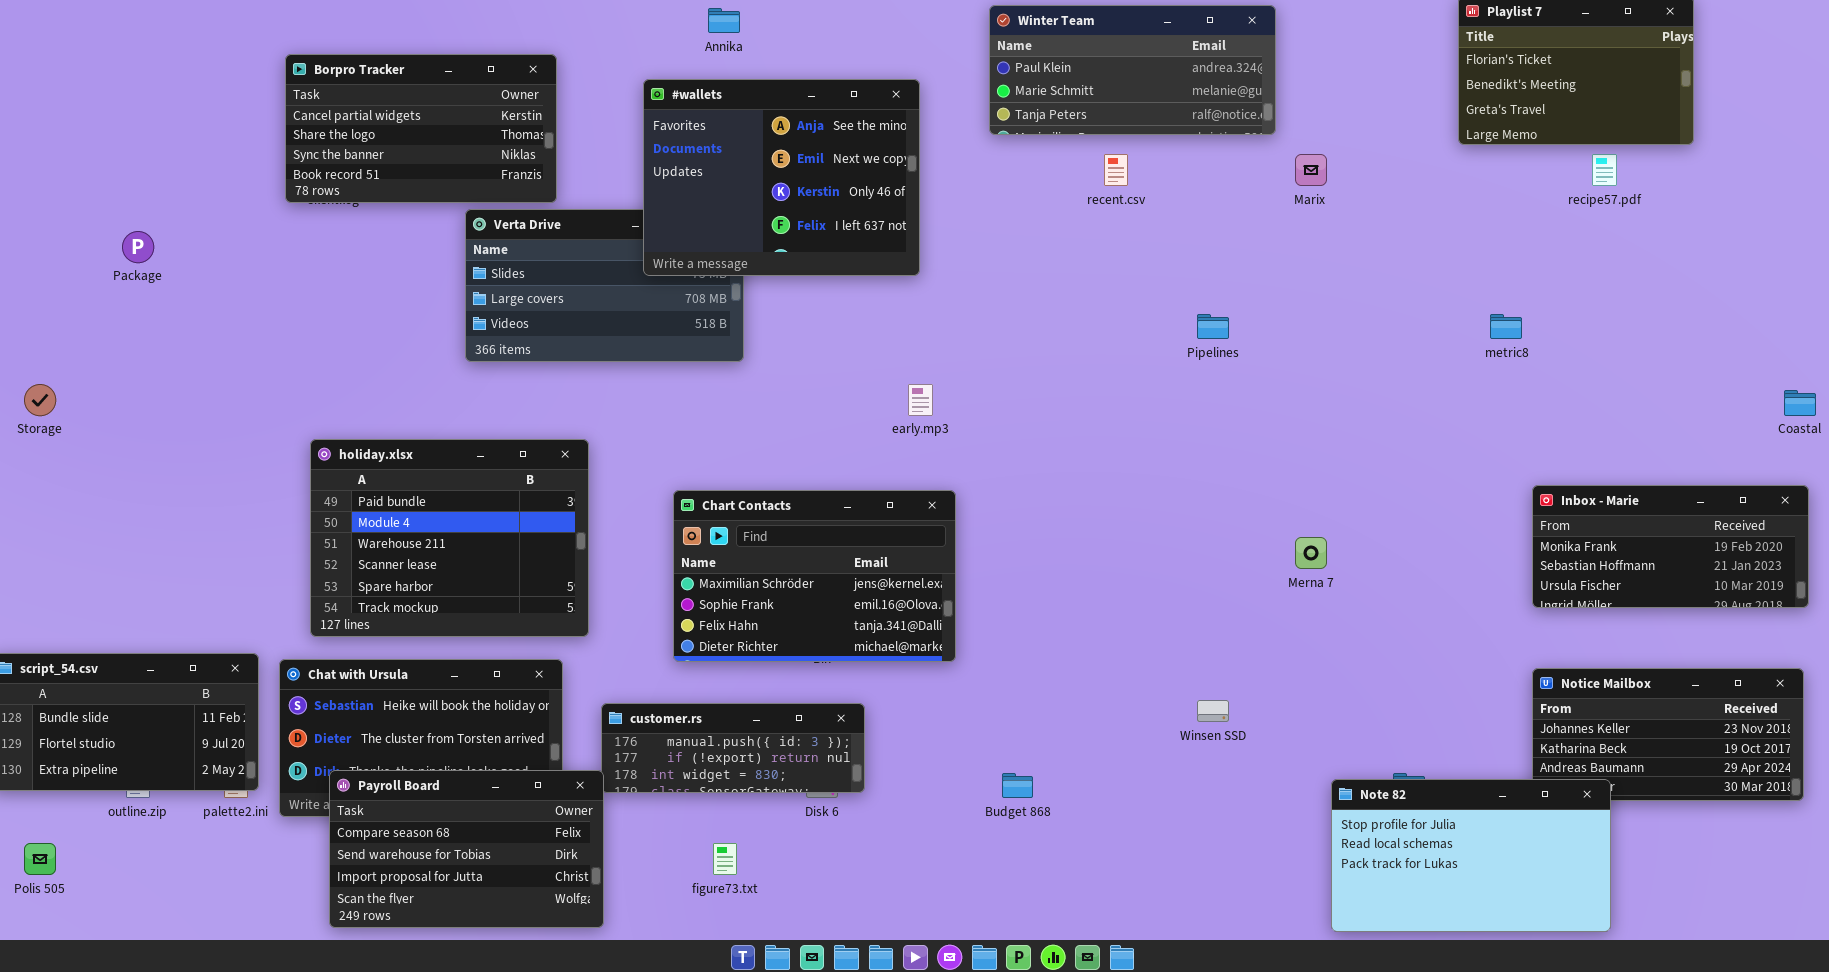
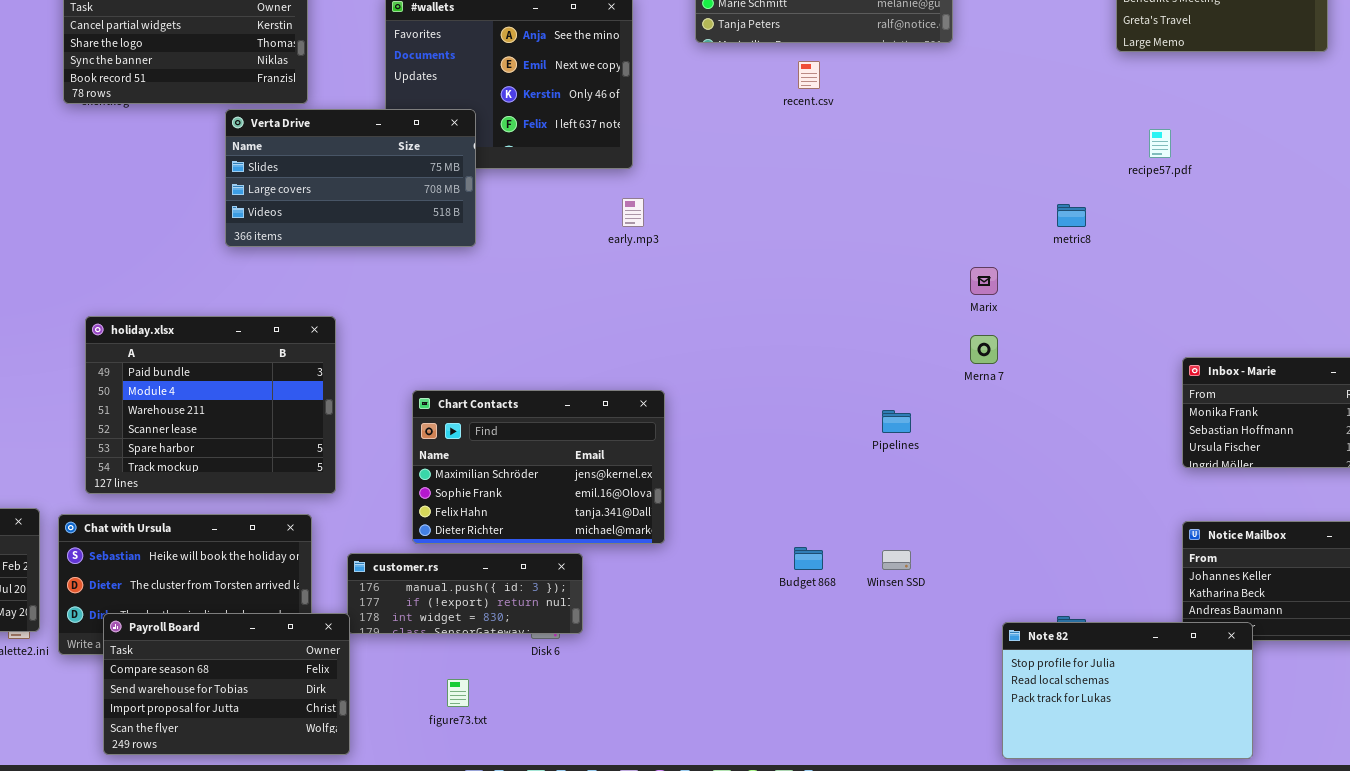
Marix: [1295,154,1327,186] -> [970,267,998,295], moved
recipe57.pdf: [1592,154,1617,186] -> [1149,129,1171,158], moved
Verta Drive: [465,209,744,362] -> [225,109,476,247], raised
Pipelines: [1197,314,1229,339] -> [882,410,911,433], moved
metric8: [1490,314,1522,339] -> [1057,204,1086,227], moved
early.mp3: [908,384,933,416] -> [622,198,644,227], moved
Chart Contacts: [673,490,956,662] -> [412,390,665,544], moved
Merna 7: [1295,537,1327,569] -> [970,335,998,364], moved
Budget 868: [1002,773,1033,798] -> [794,547,823,570], moved

